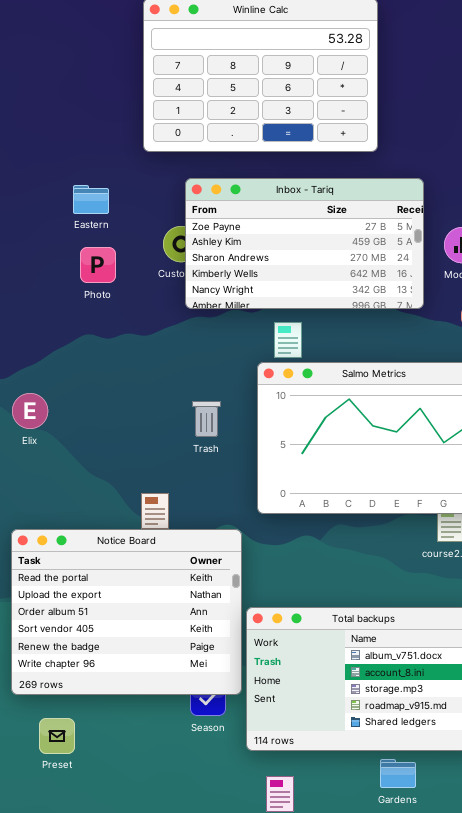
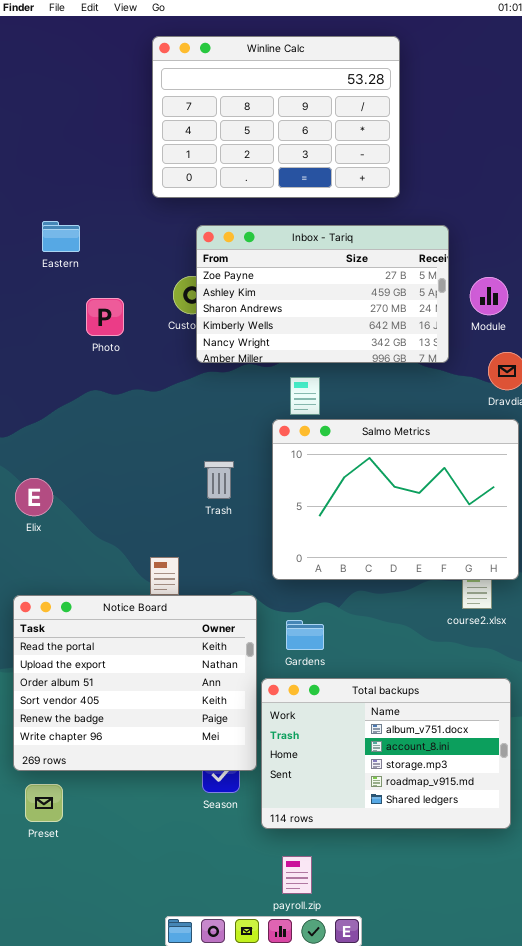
Eastern: [73,185,109,214] -> [42,221,80,252], moved
Elix: [12,393,48,429] -> [15,478,53,516], moved
Preset: [39,718,75,754] -> [25,784,63,822], moved
Gardens: [380,759,416,788] -> [286,620,324,650], moved

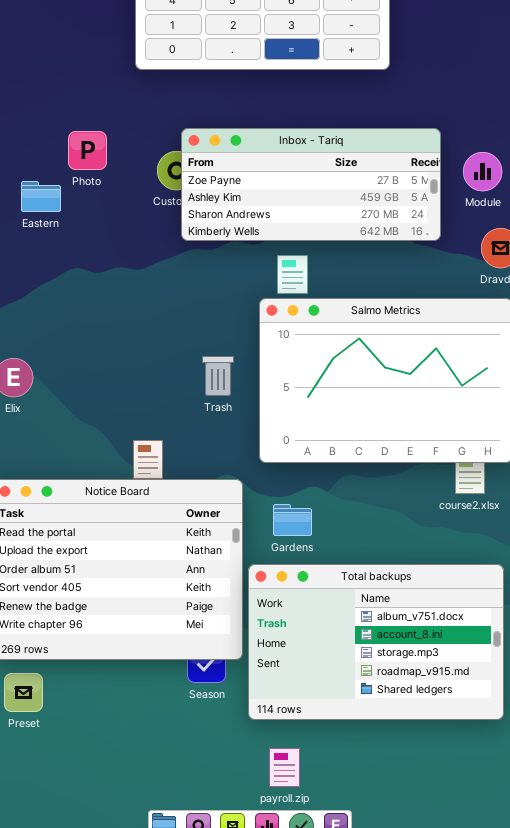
Eastern: [42,221,80,252] -> [21,181,61,212], moved
Inbox - Tariq: [196,225,449,363] -> [181,128,441,241], resized
Photo: [86,298,124,336] -> [68,131,107,170], moved
Trash: [204,461,234,499] -> [202,356,234,396], moved

